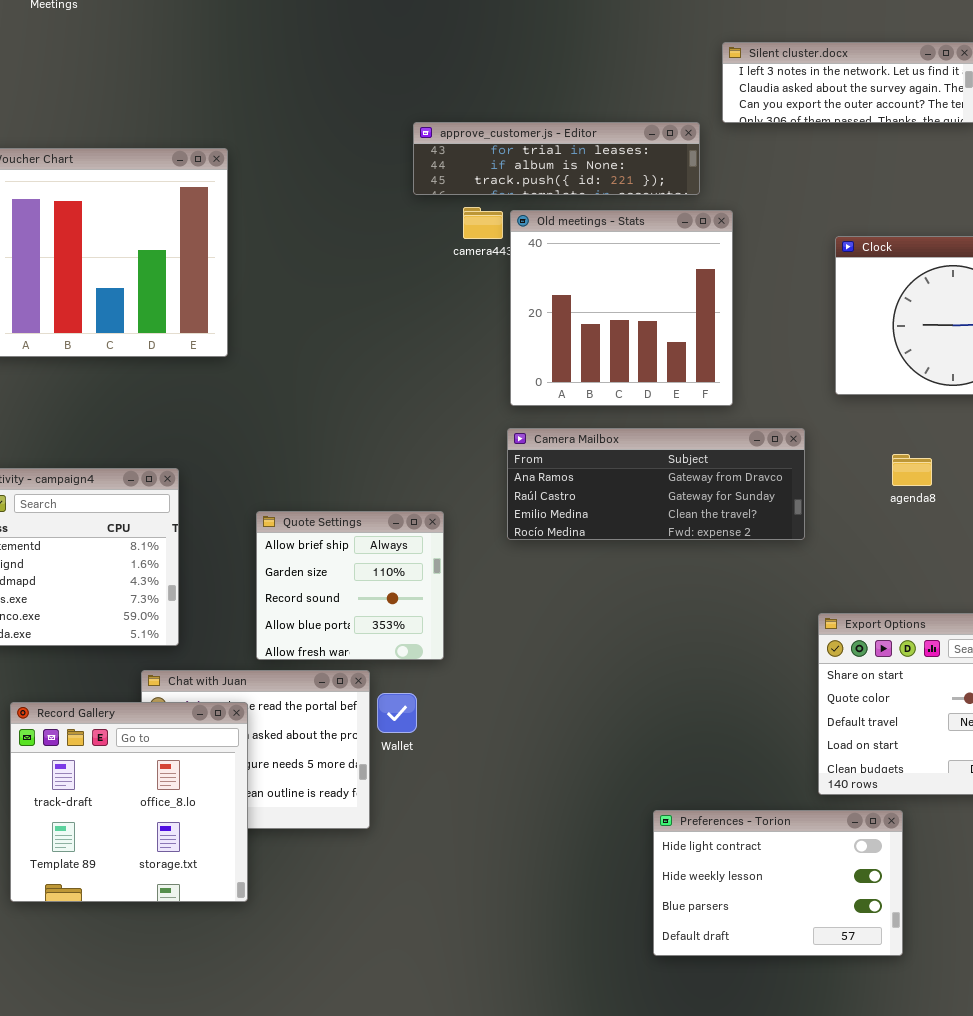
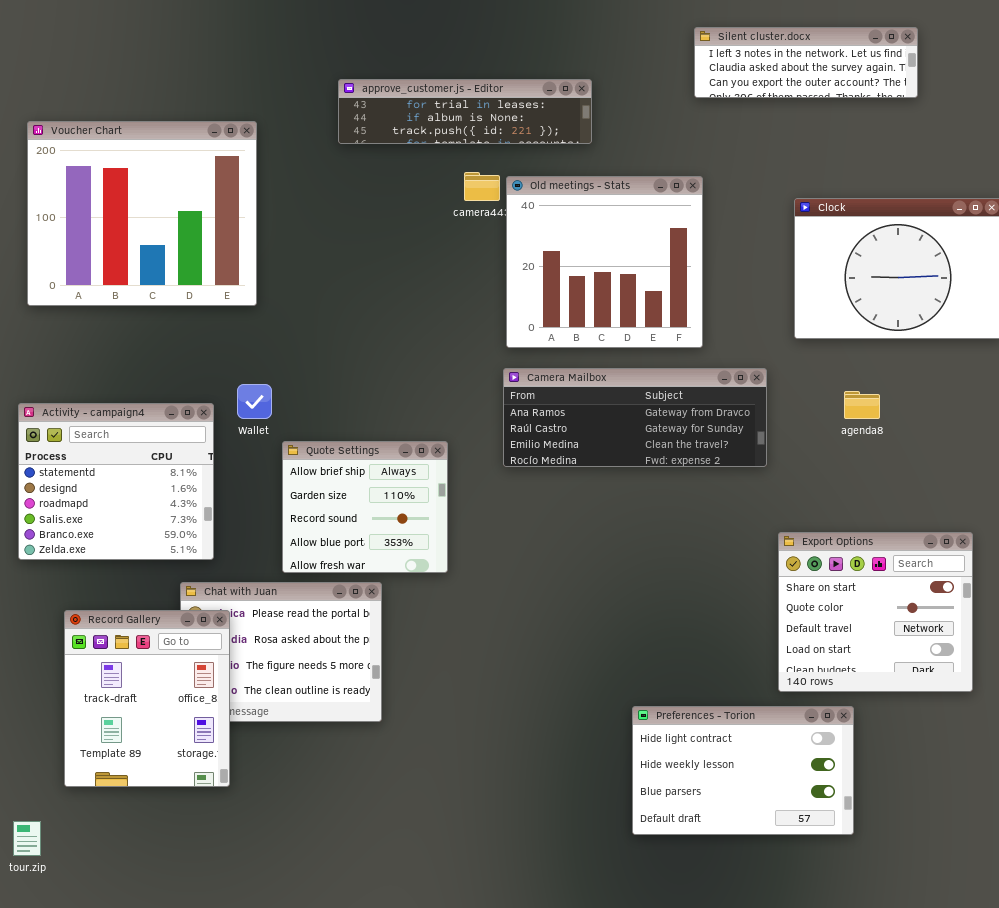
approve_customer.js - Editor: [413,122,700,195] -> [338,79,592,144], moved
Wallet: [377,693,417,733] -> [237,384,272,419], moved
Record Gallery: [10,702,248,902] -> [64,610,230,787], resized

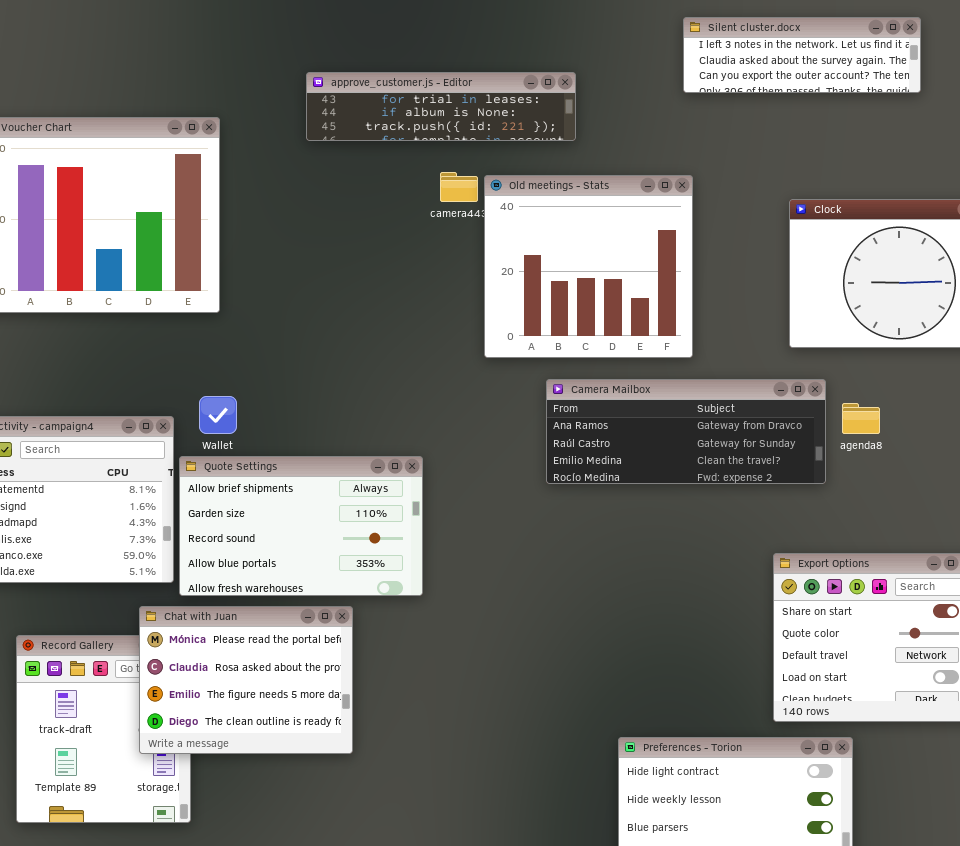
Camera Mailbox: [503,368,767,467] -> [546,379,826,484], moved
Quote Settings: [282,441,448,573] -> [179,456,423,596], resized
Chat with Juan: [180,582,382,722] -> [139,606,353,754], raised

